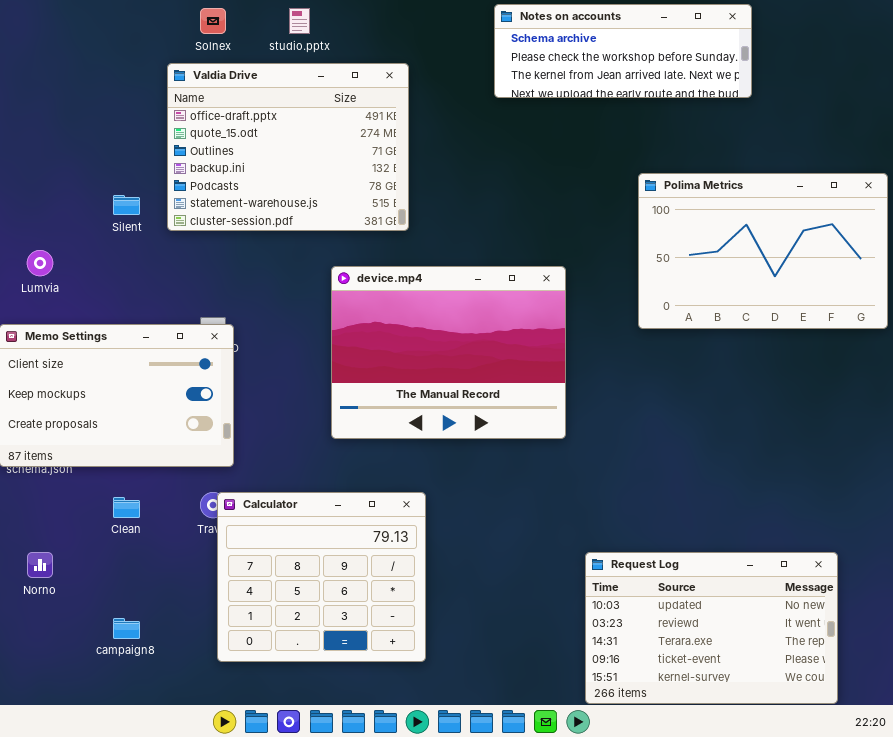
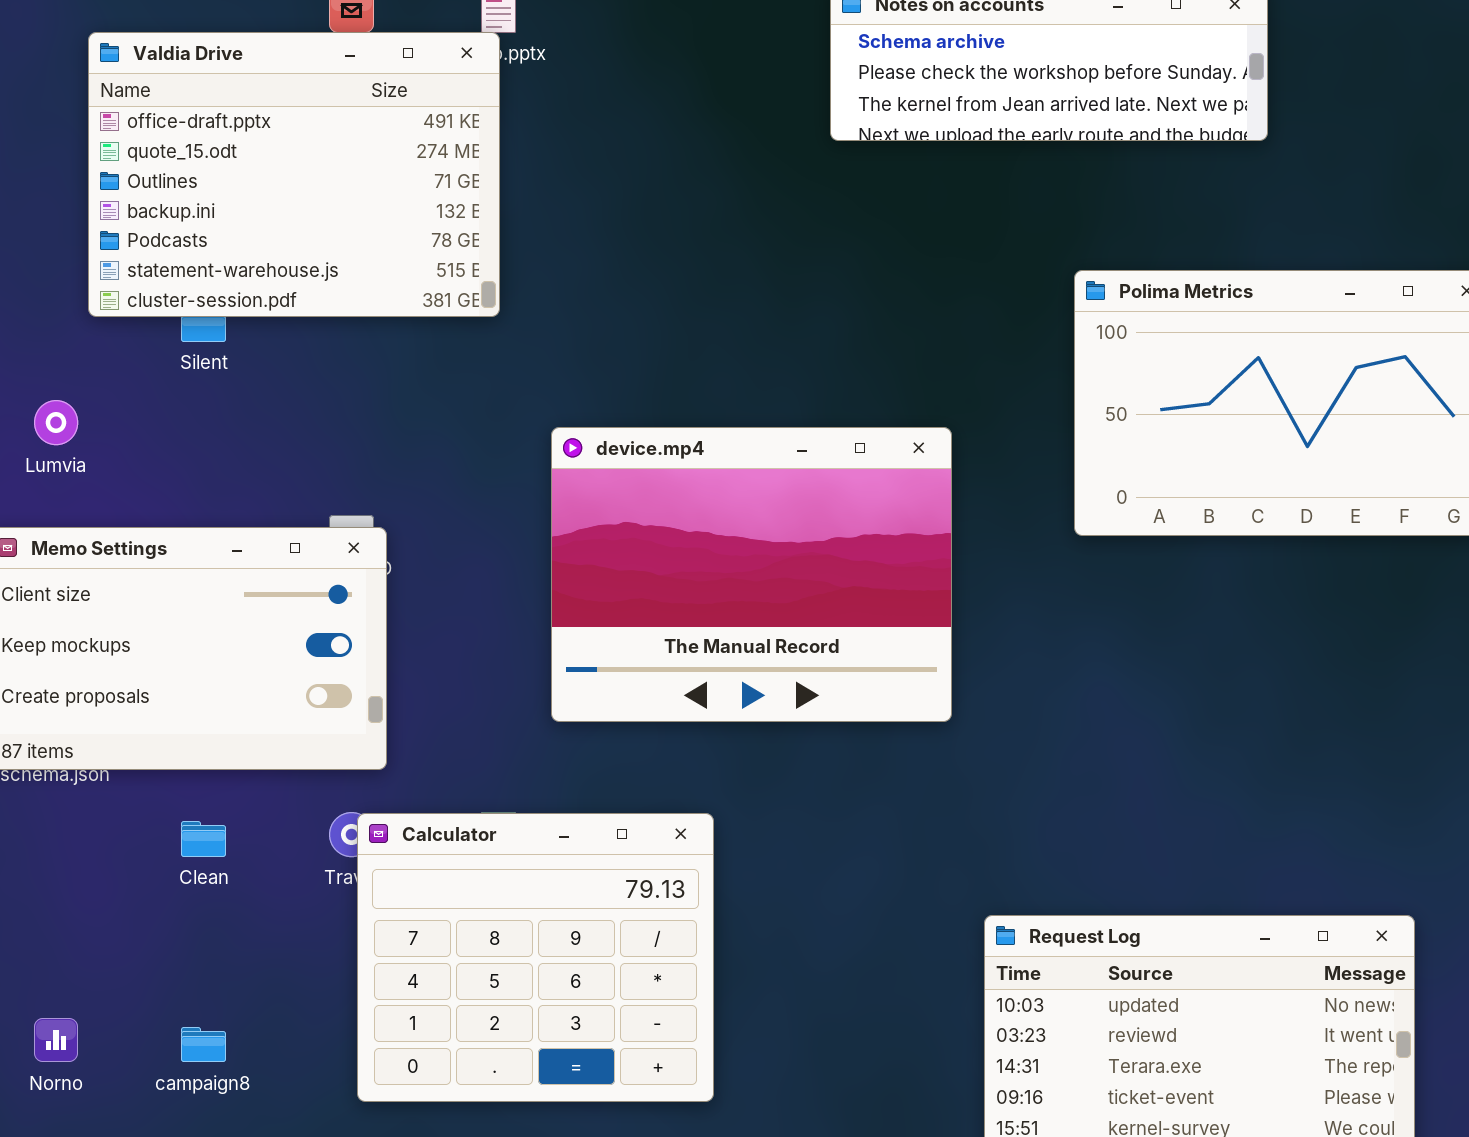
Valdia Drive: [167,63,409,231] -> [88,32,500,317], moved
Norno: [27,552,53,578] -> [34,1018,78,1062], moved

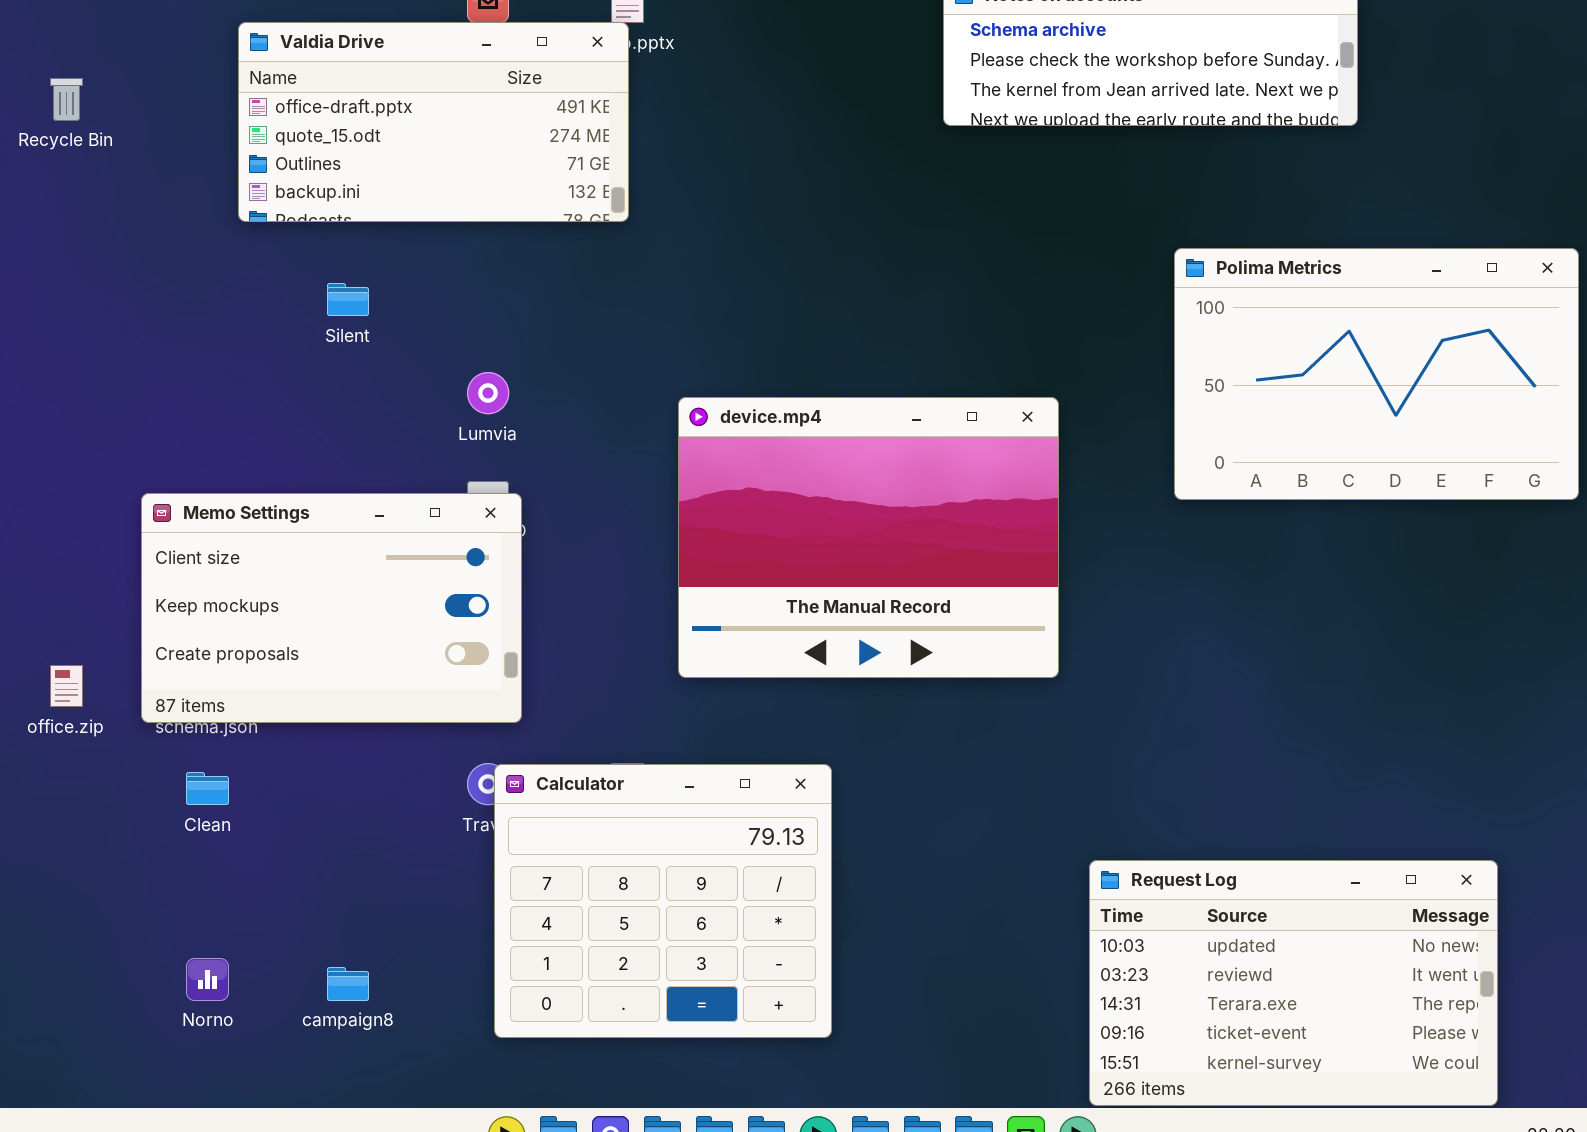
Valdia Drive: [88,32,500,317] -> [238,22,629,222], resized
Lumvia: [34,400,78,445] -> [467,372,509,414], moved
Clean: [181,821,226,857] -> [186,772,229,805], moved

